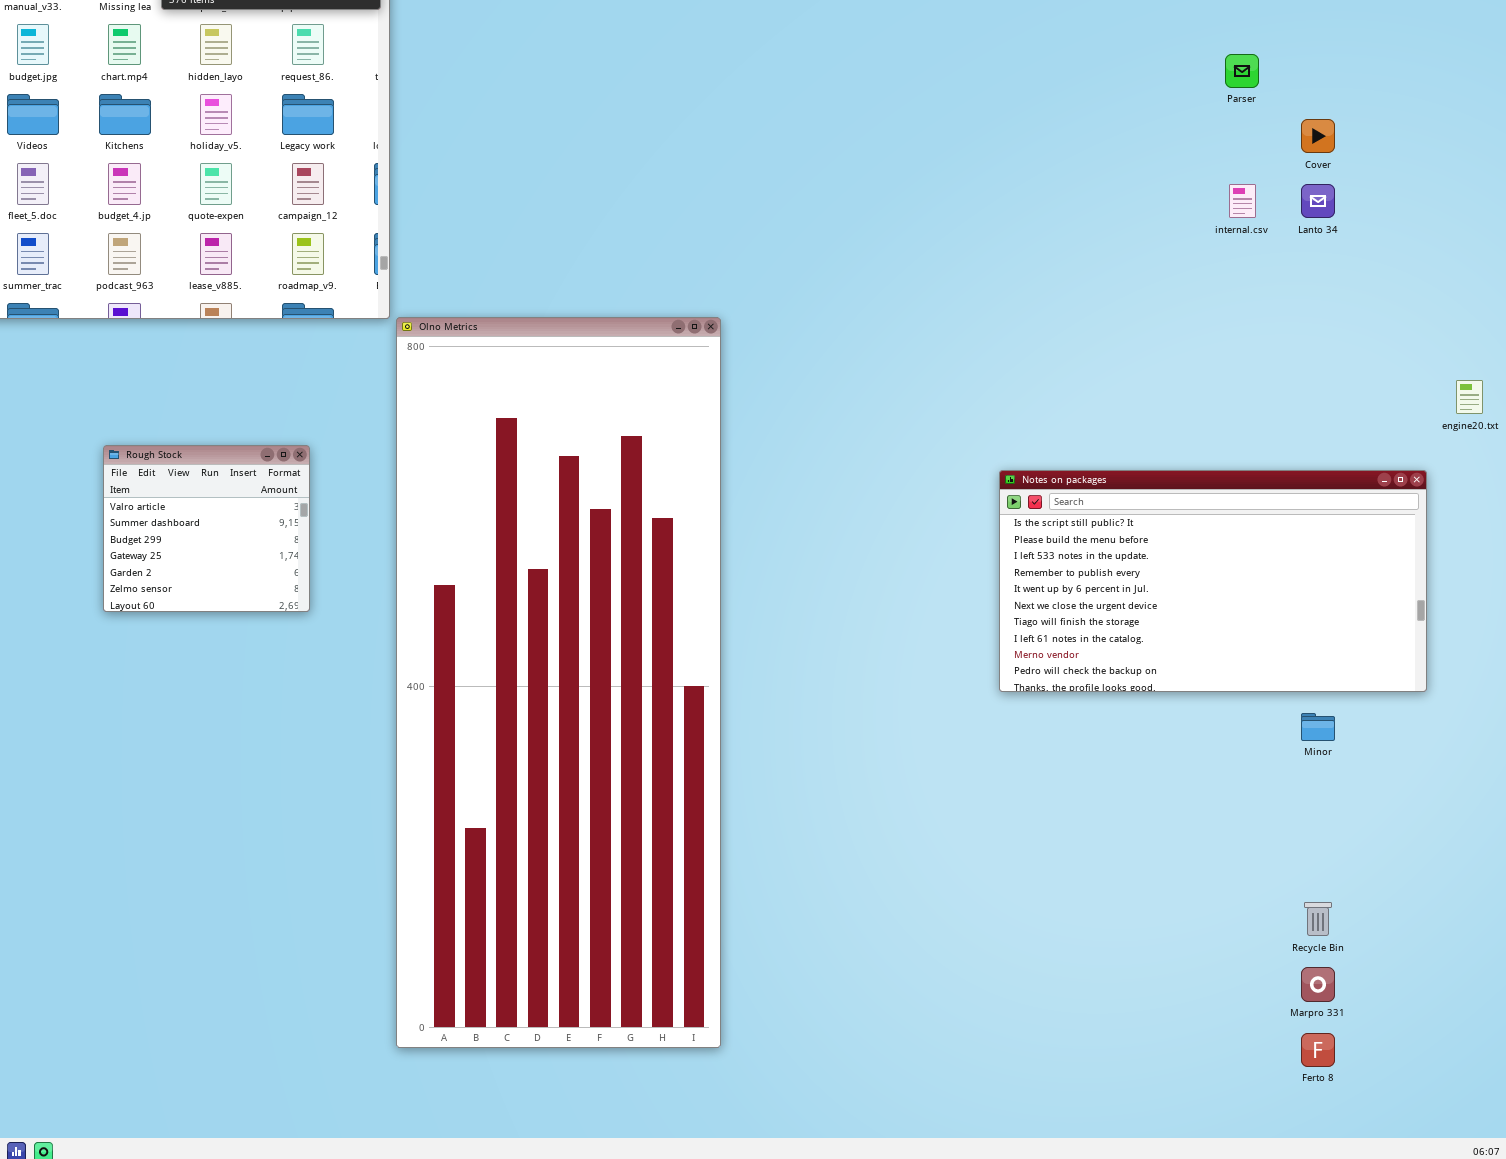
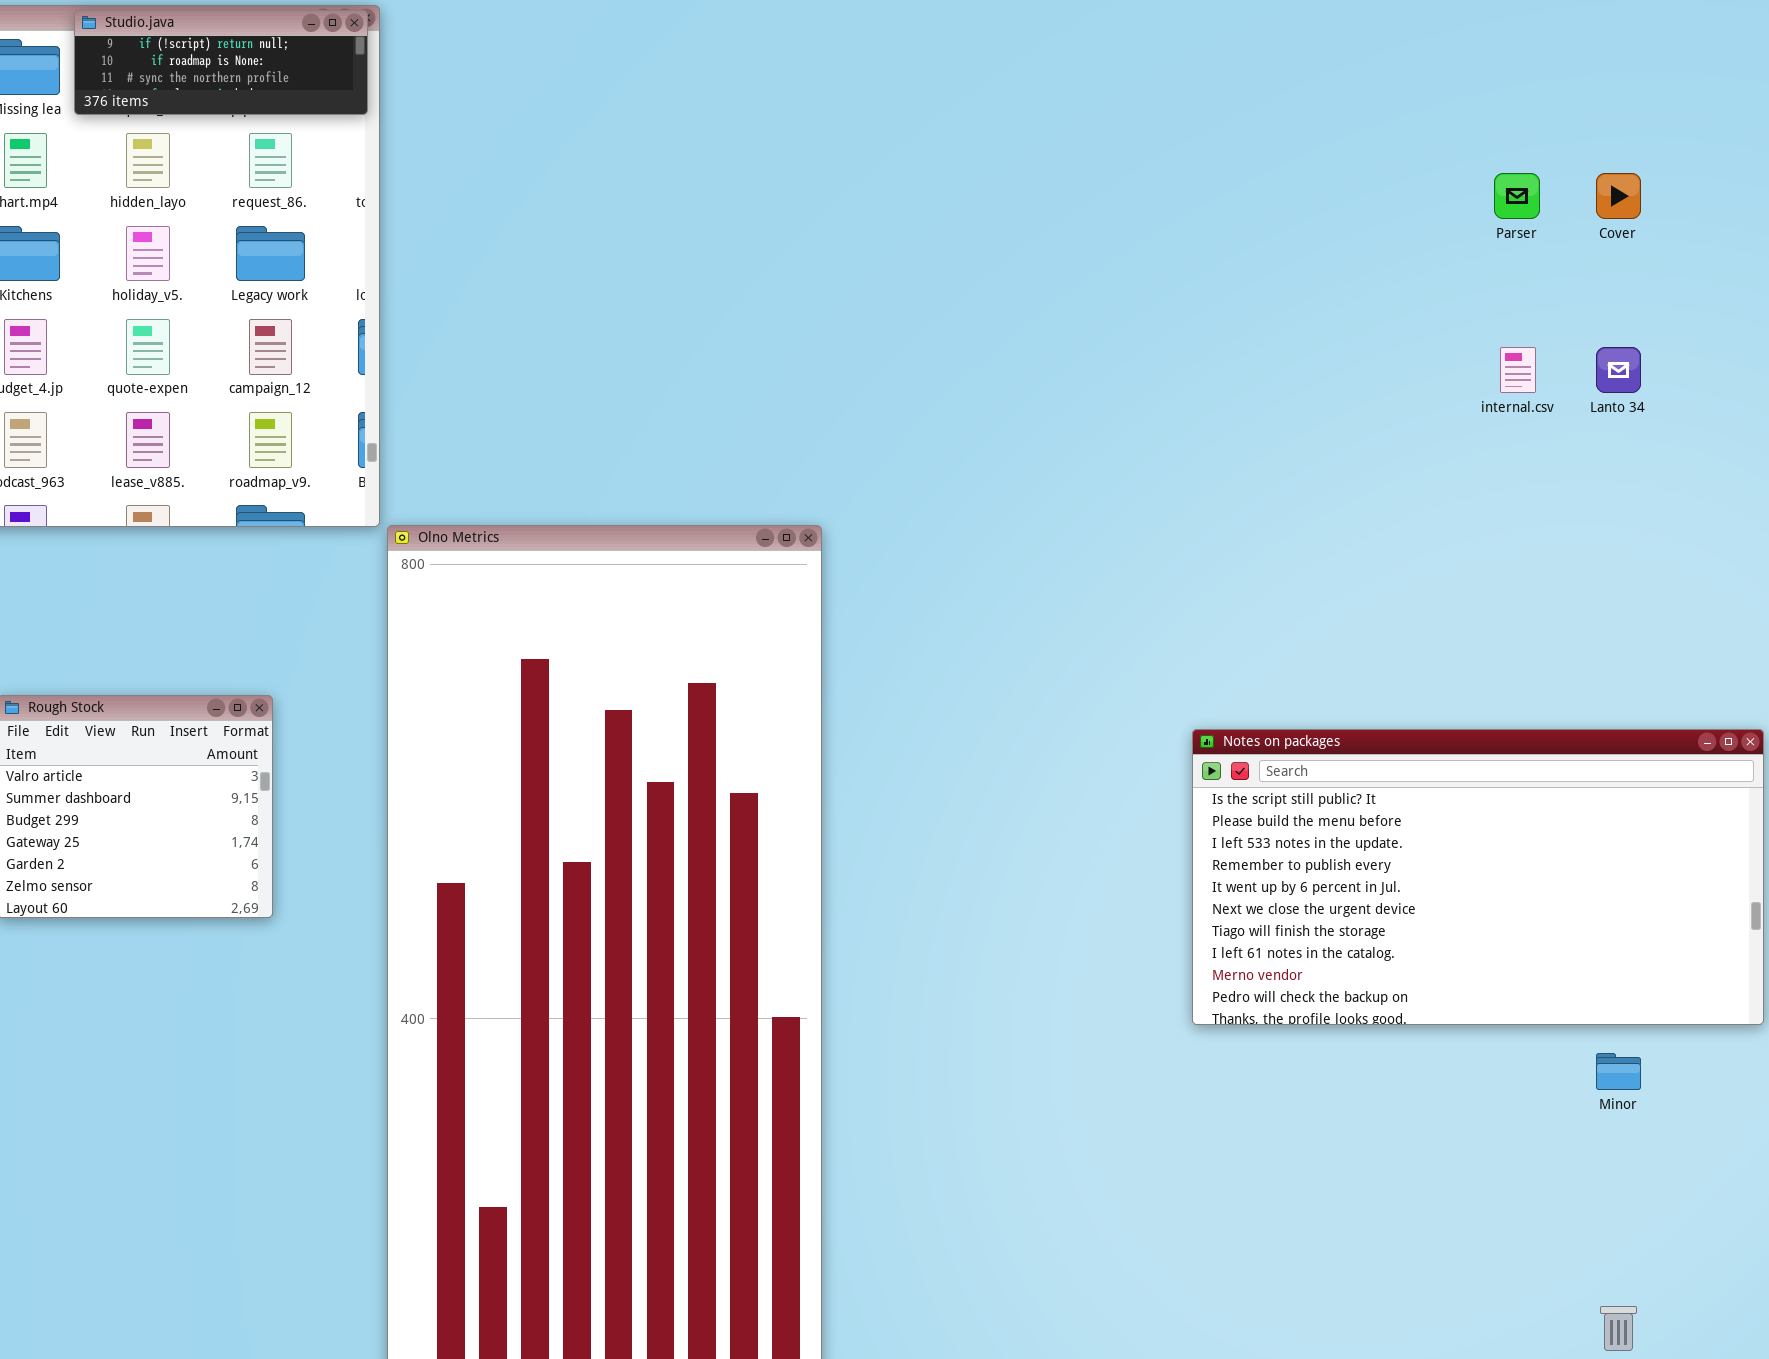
Cover: [1301,119,1335,153] -> [1596,173,1641,219], moved

